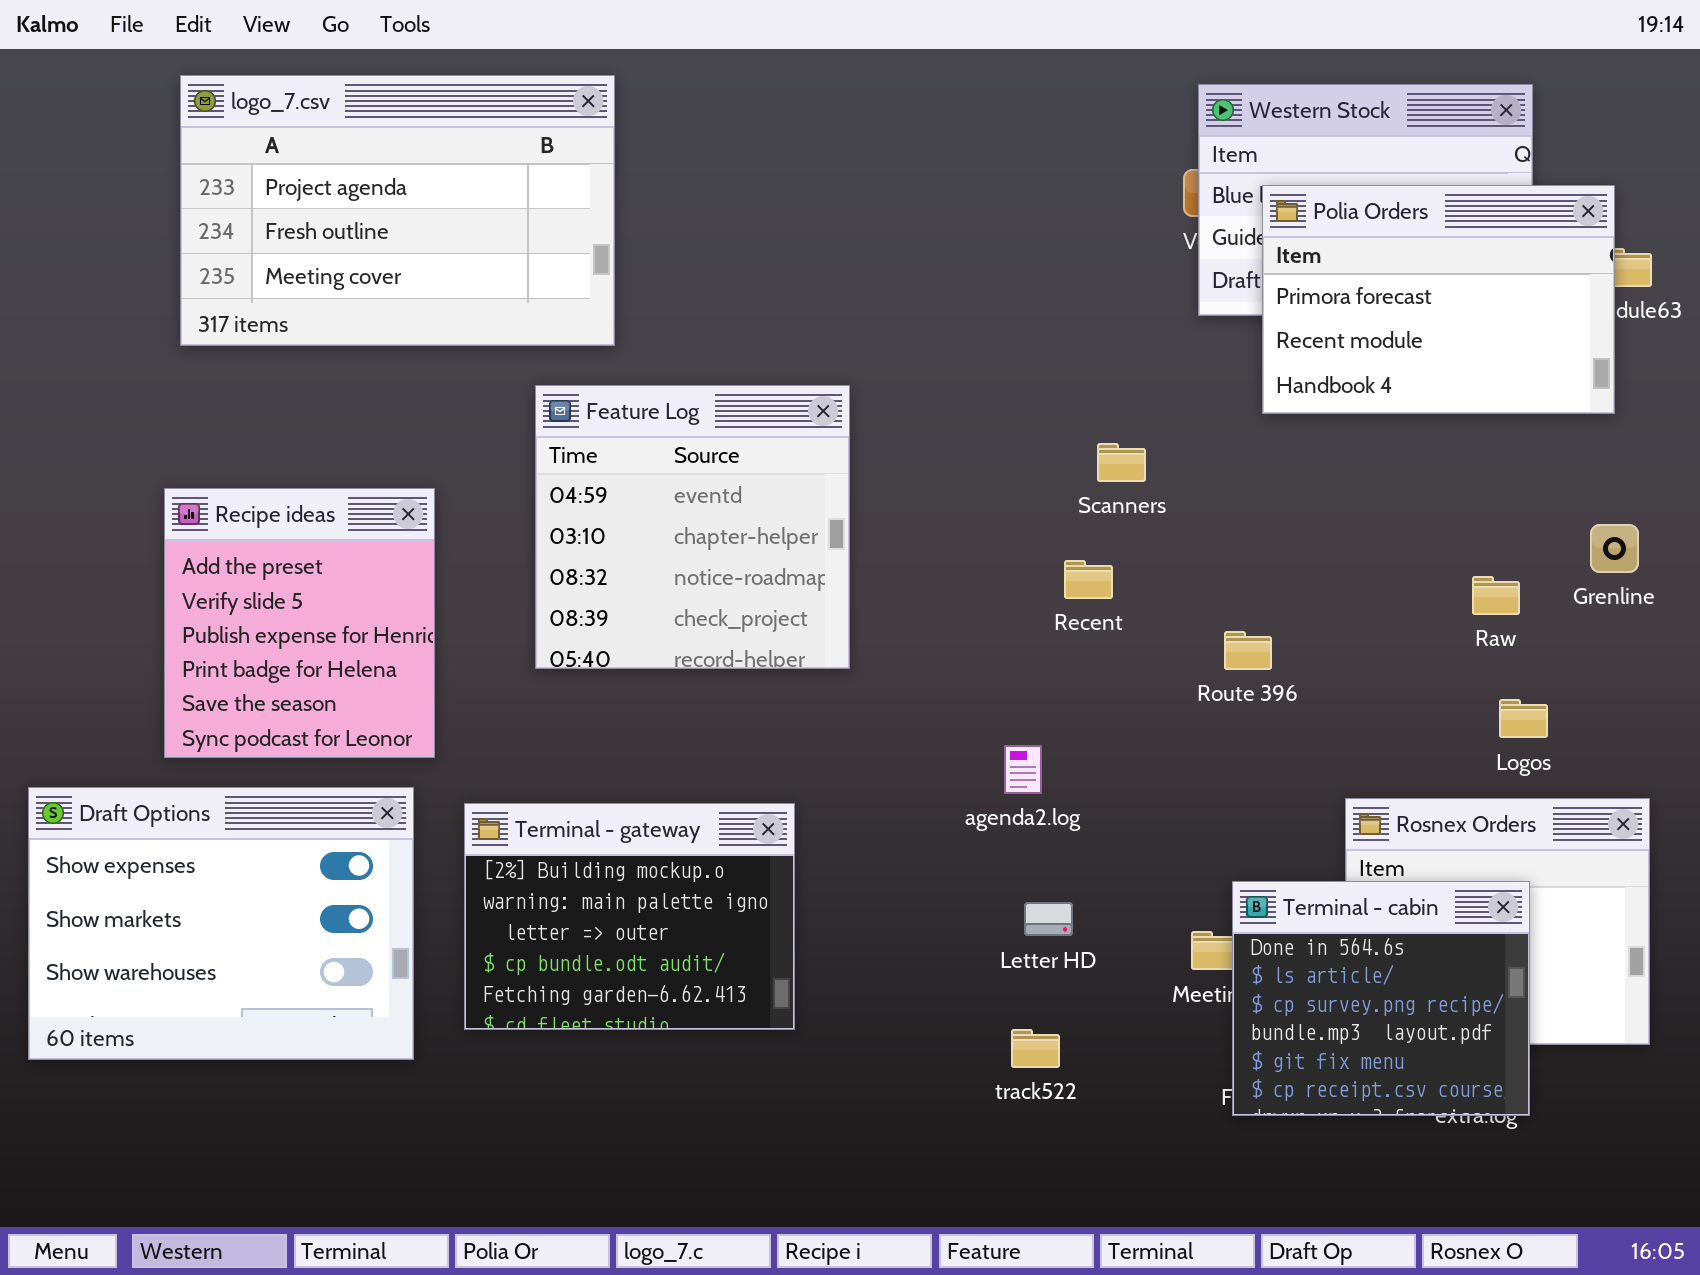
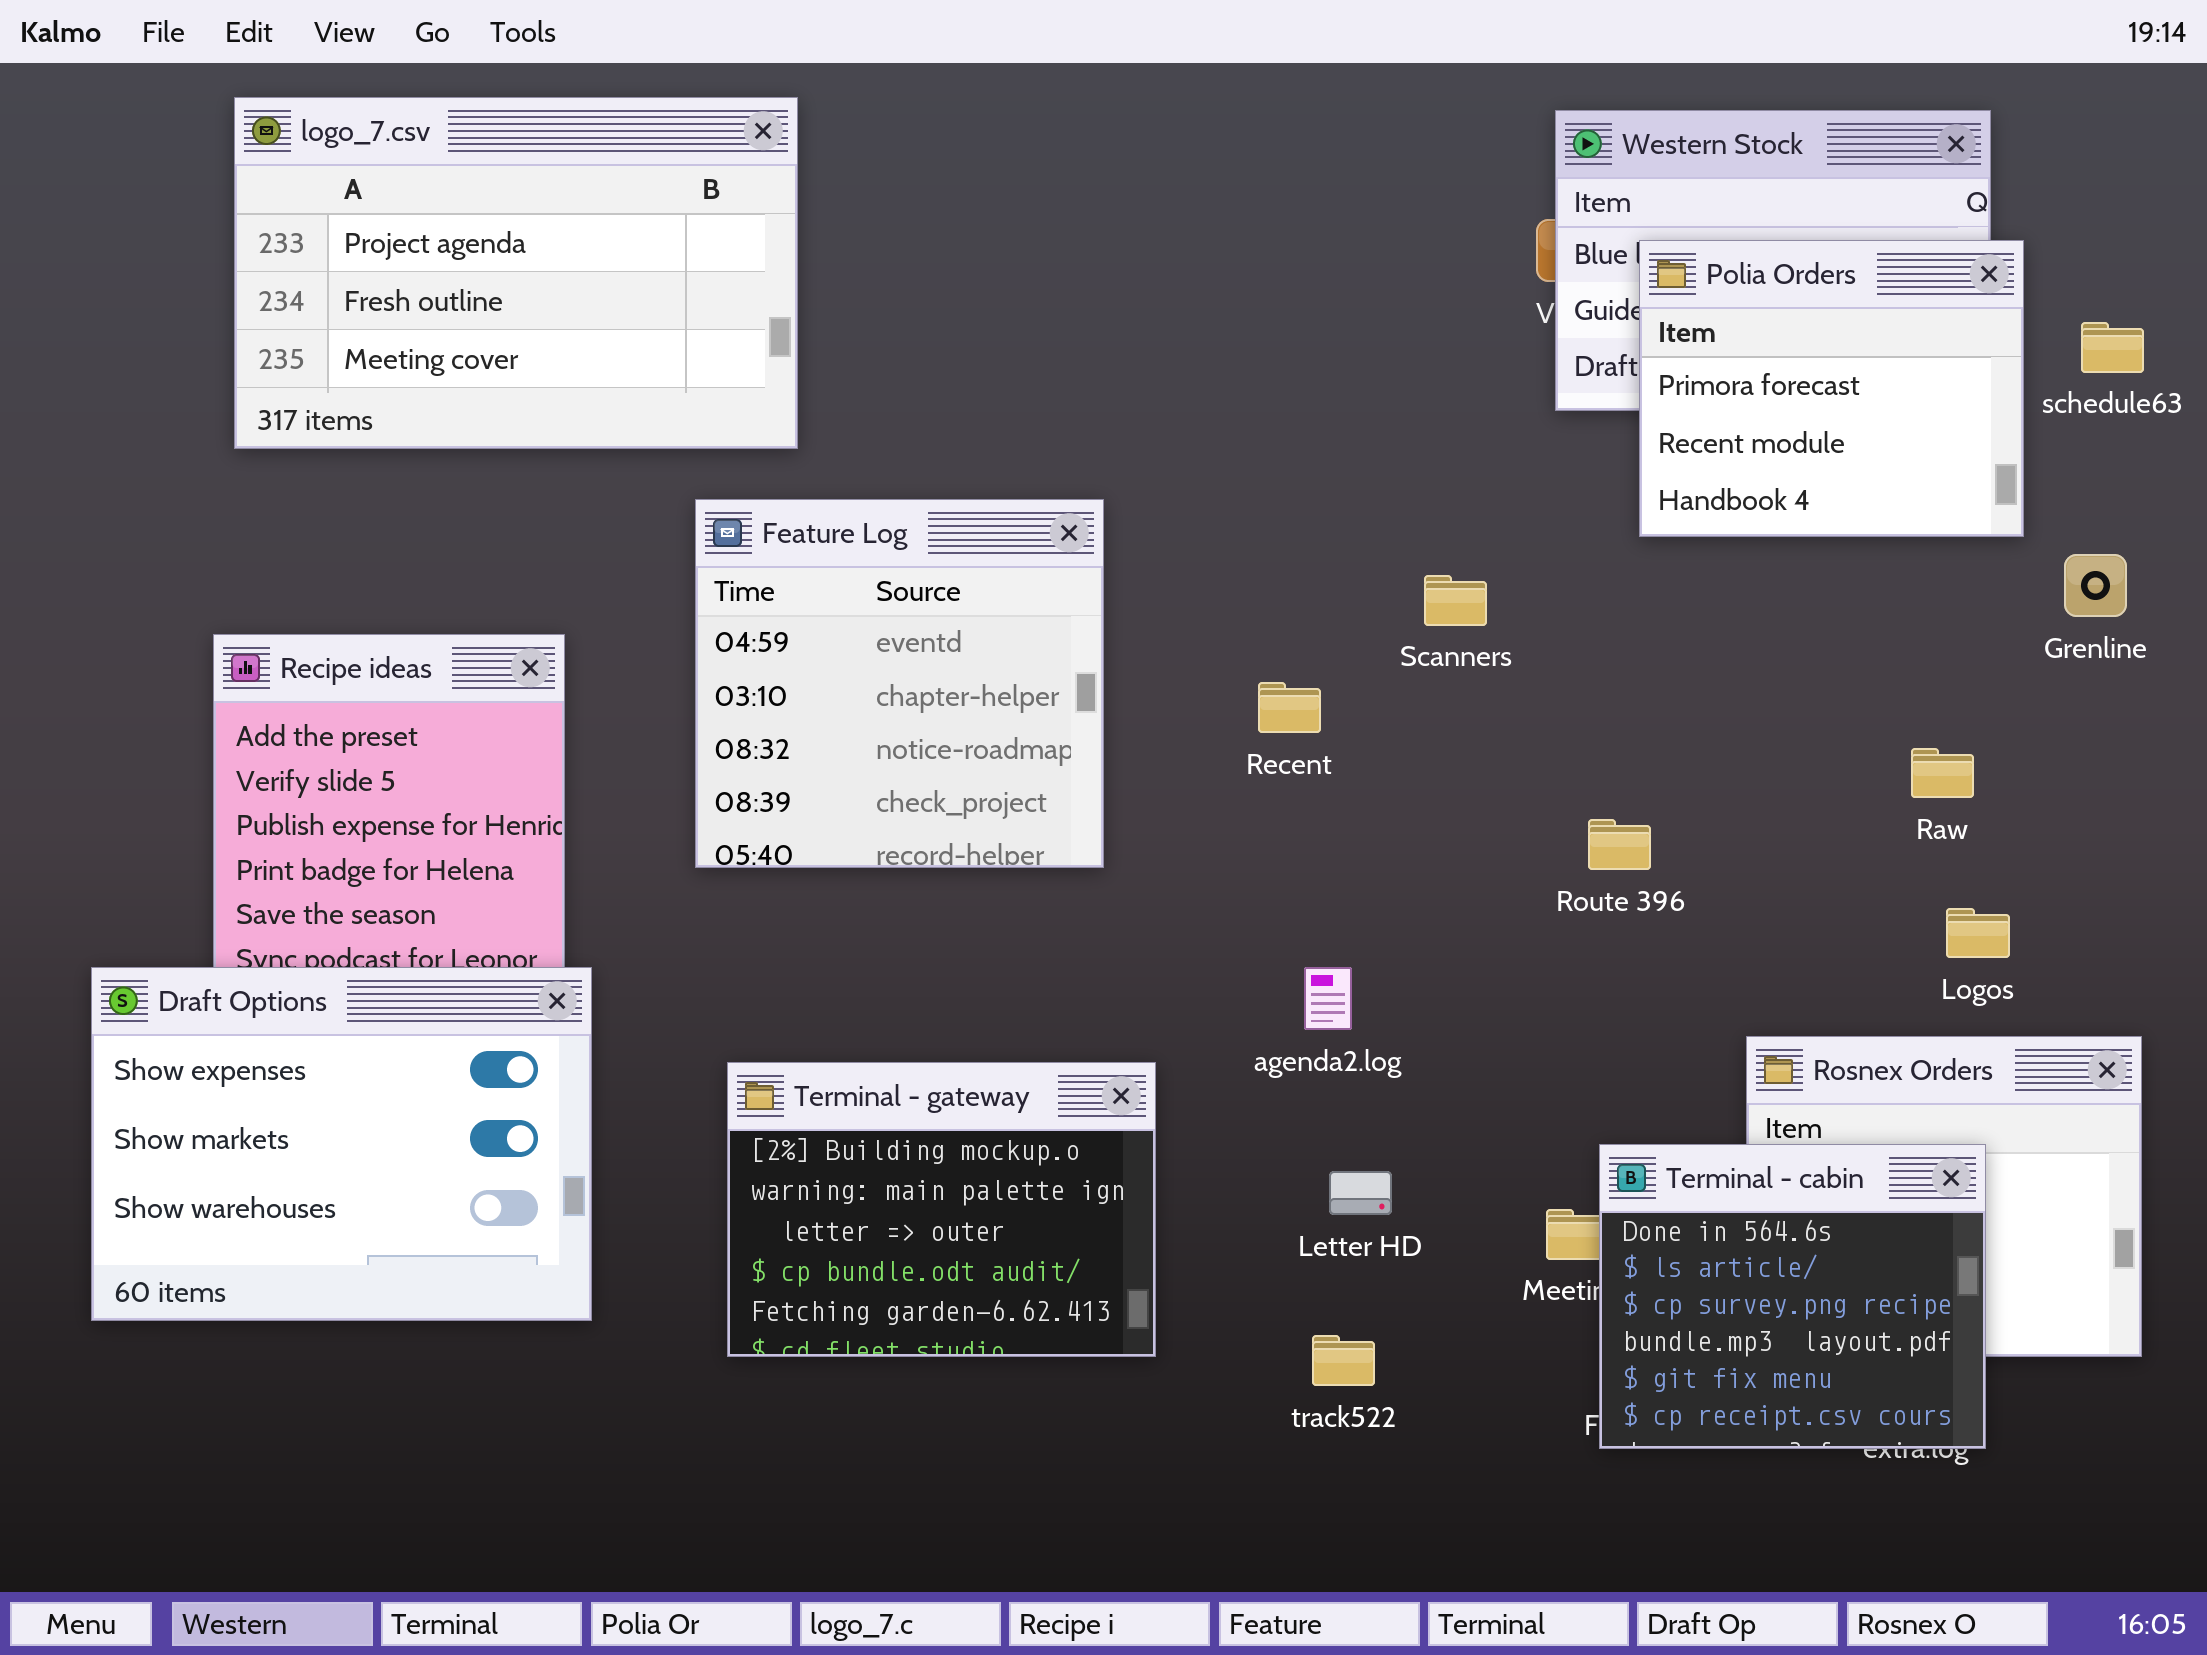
Polia Orders: [1262,185,1615,414] -> [1639,240,2024,537], resized
Grenline: [1590,524,1639,573] -> [2064,554,2127,617], moved
Recent: [1064,560,1113,599] -> [1258,682,1321,733], moved
Draft Options: [28,787,414,1060] -> [91,967,592,1321], moved
Terminal - gateway: [464,803,795,1030] -> [727,1062,1156,1357], moved

